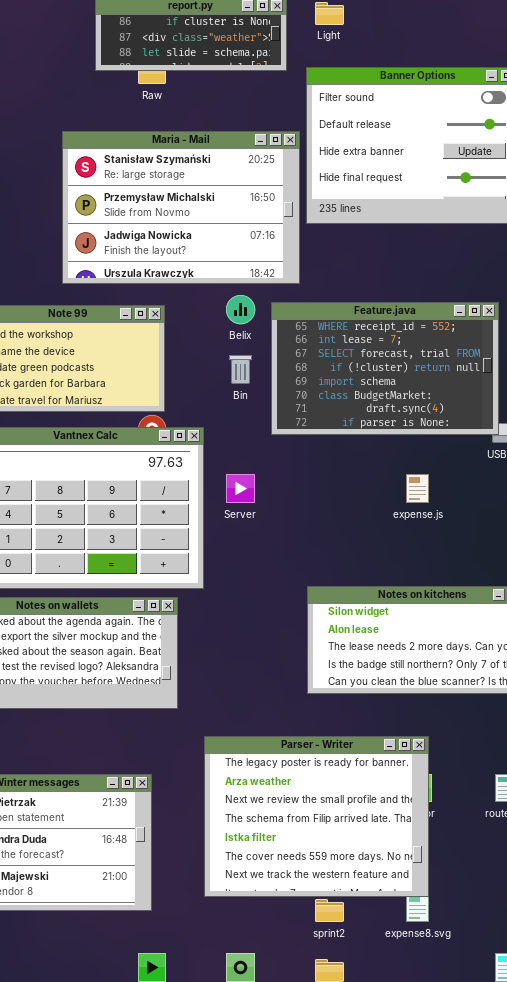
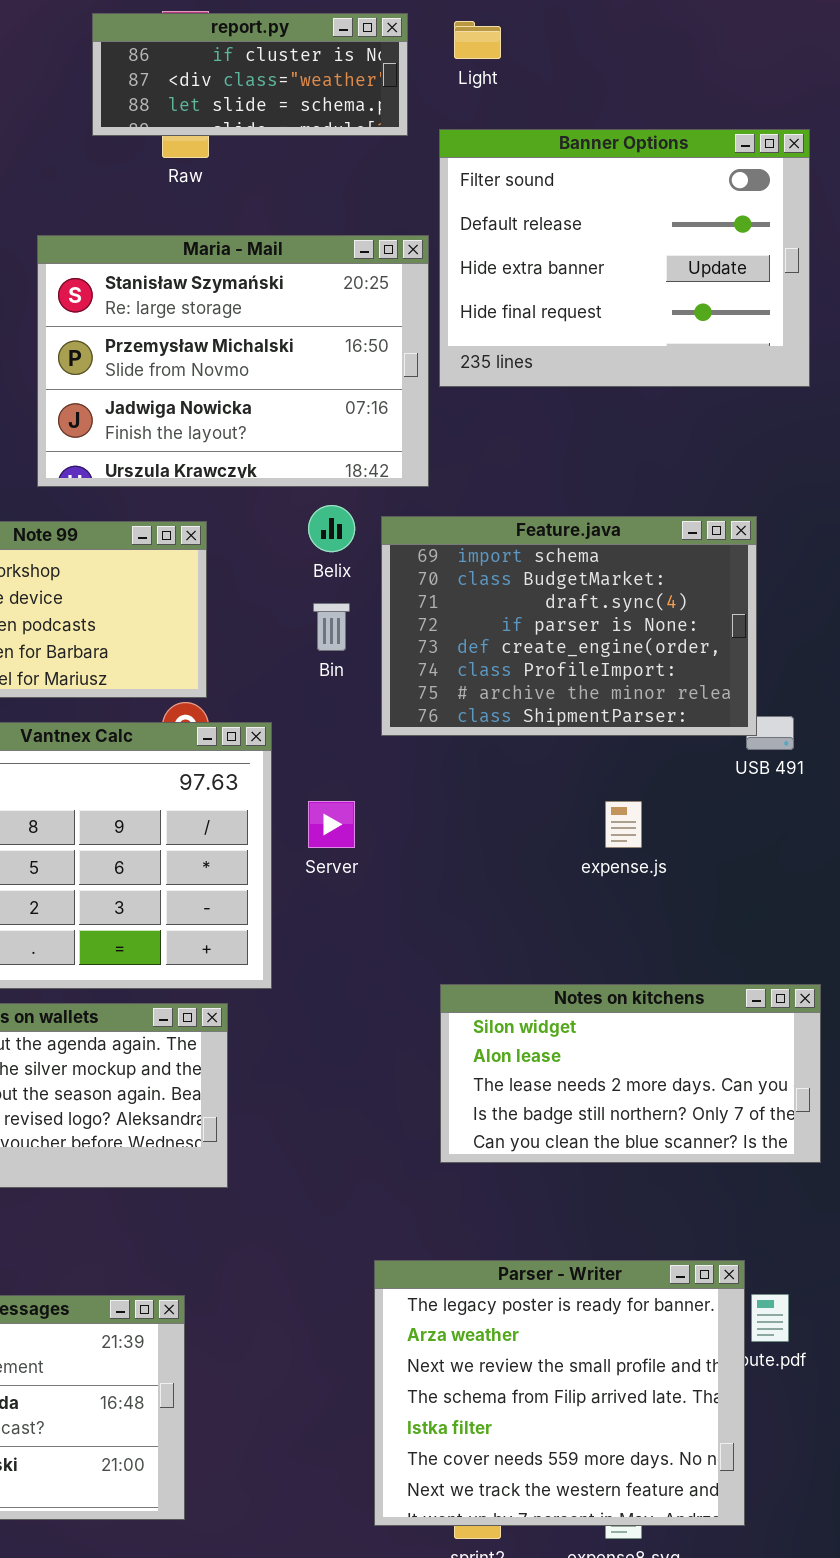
Feature.java: [271,302,499,435] -> [381,516,757,736], scrolled down 4 rows
Parser - Writer: [204,736,429,897] -> [374,1260,745,1526], moved

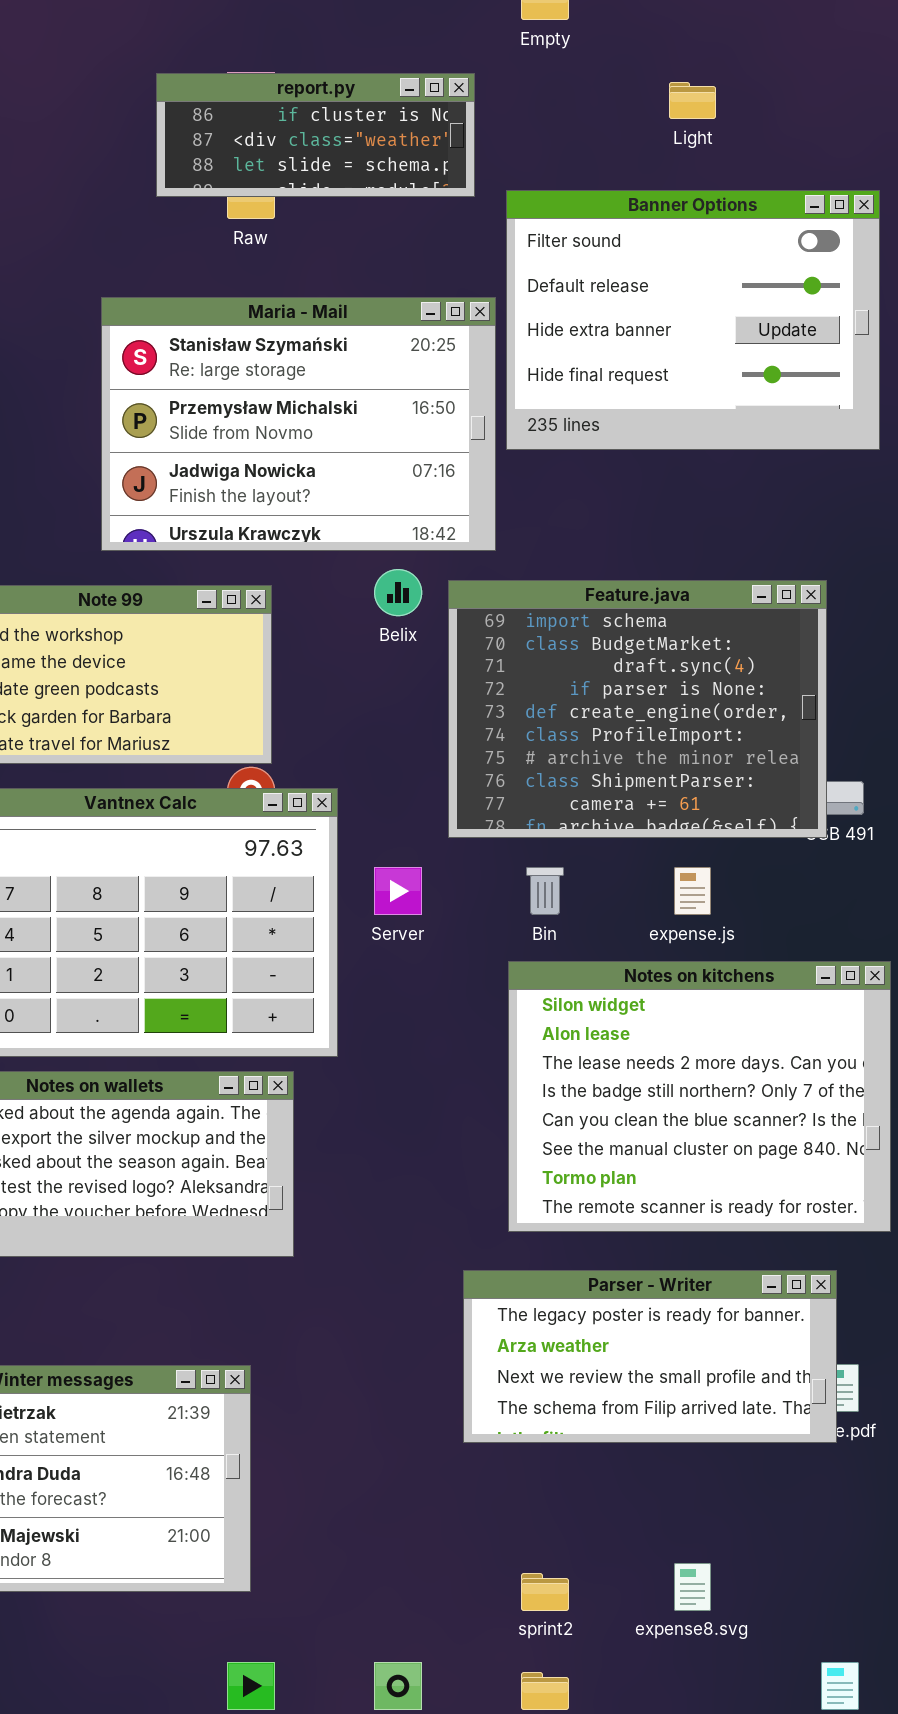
Light: [454,21,501,59] -> [669,82,716,119], moved
Feature.java: [381,516,757,736] -> [448,580,827,838], resized
Bin: [313,603,350,651] -> [526,867,564,915], moved
Notes on kitchens: [440,984,821,1163] -> [508,961,891,1232], resized
Parser - Writer: [374,1260,745,1526] -> [463,1270,837,1443], moved, resized

